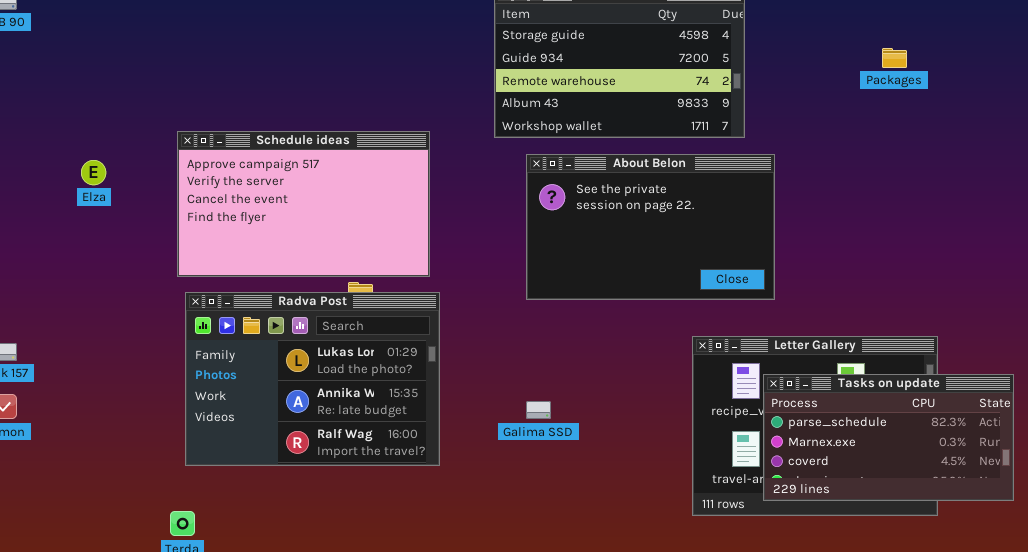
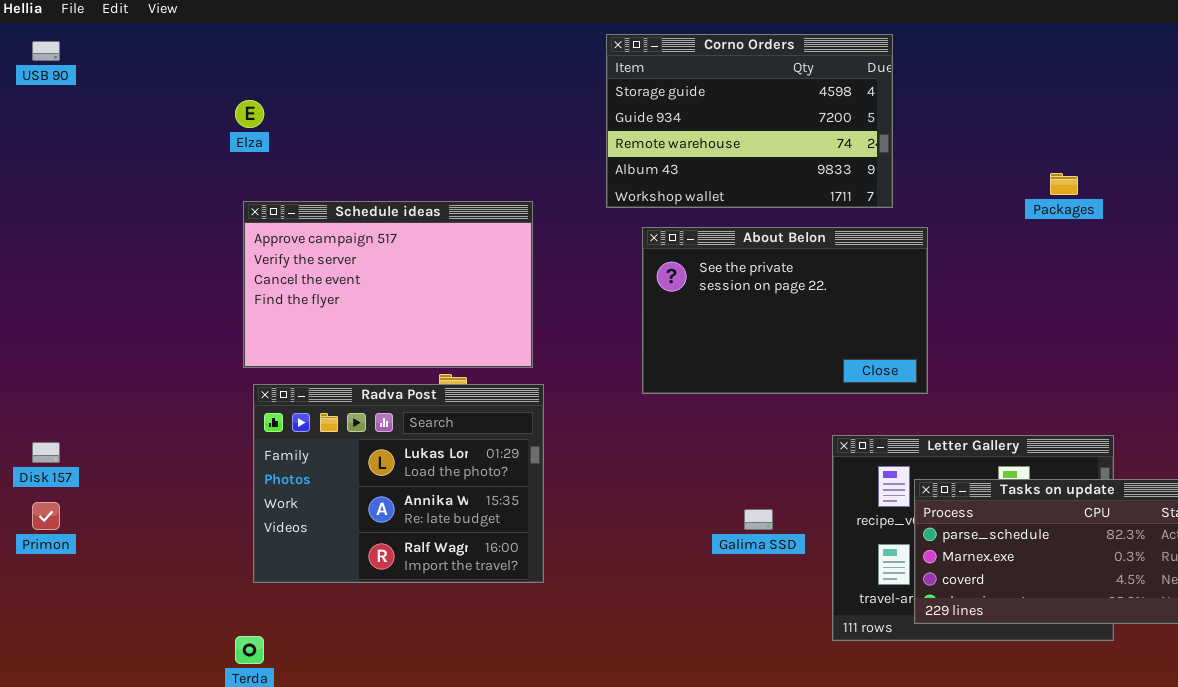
Packages: [882,48,907,68] -> [1050,173,1078,195], moved
Elza: [81,160,106,185] -> [235,100,264,128], moved
Galima SSD: [526,401,551,419] -> [744,509,773,530], moved

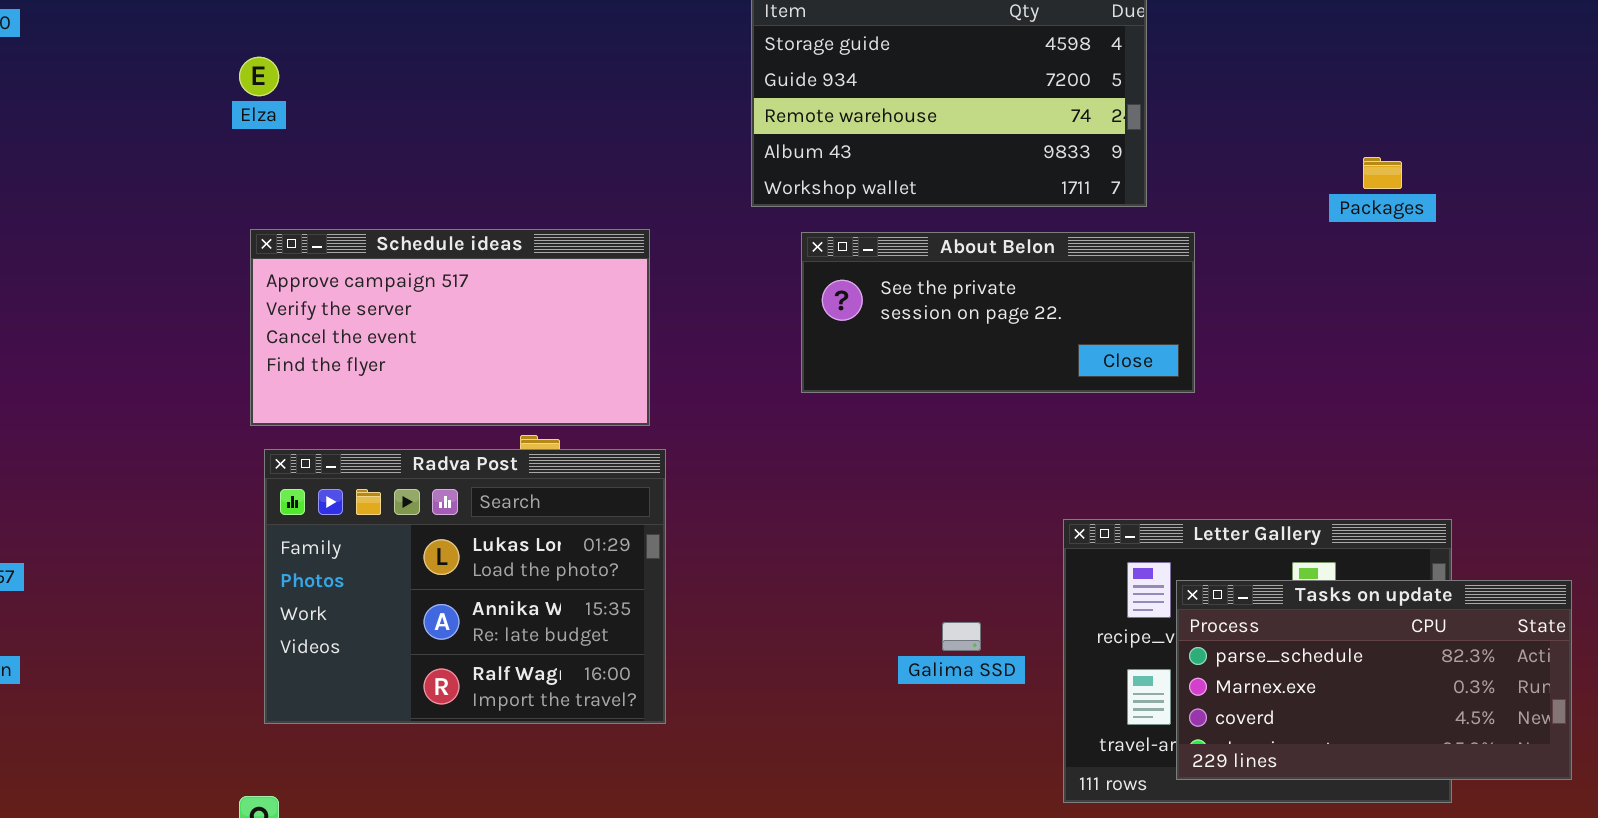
Schedule ideas: [243,201,533,368] -> [250,229,650,426], resized
About Belon: [642,227,928,394] -> [801,232,1195,393], resized

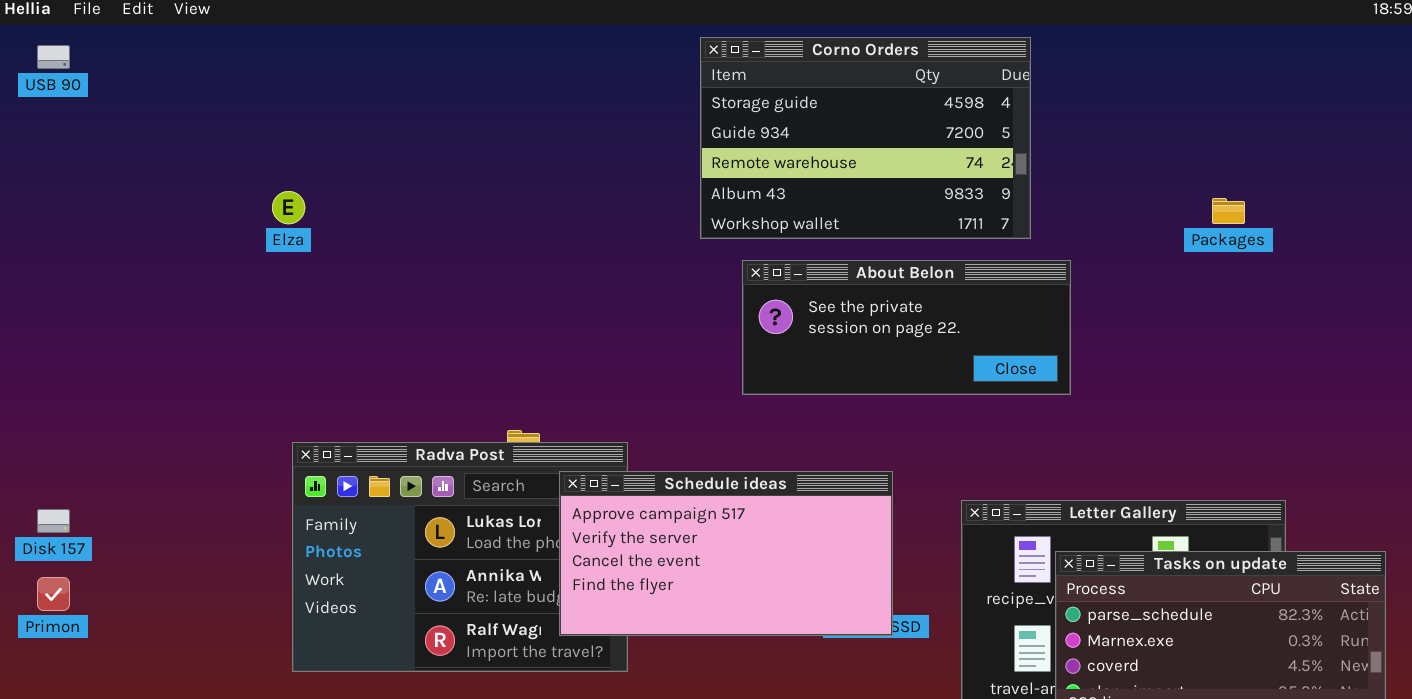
Elza: [239,57,279,96] -> [272,191,305,224], moved
Schedule ideas: [250,229,650,426] -> [559,471,893,636], moved

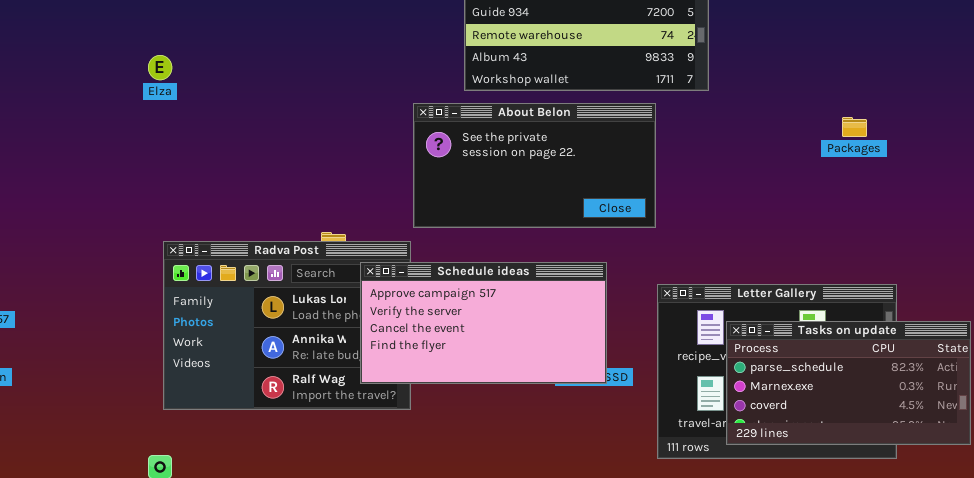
Packages: [1212,198,1245,224] -> [842,117,867,137], moved
About Belon: [742,260,1071,395] -> [413,103,656,228], moved, resized

